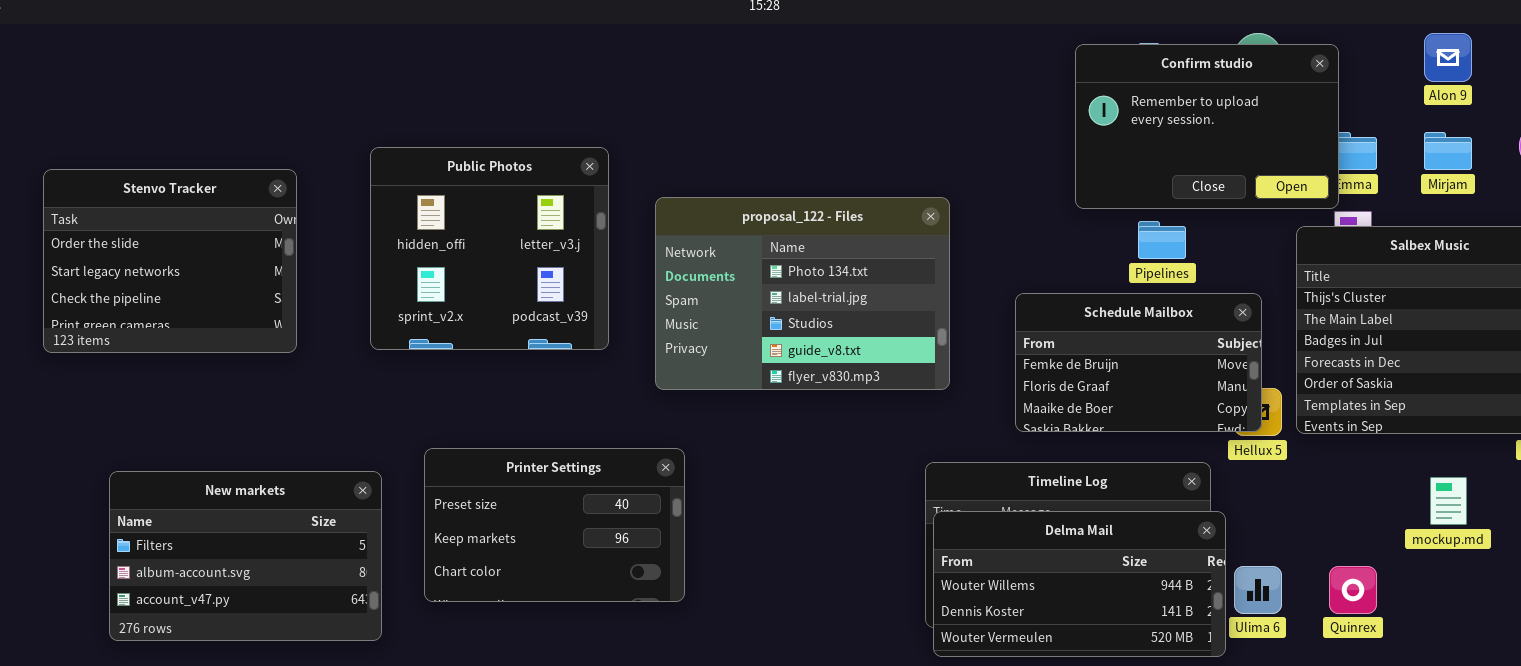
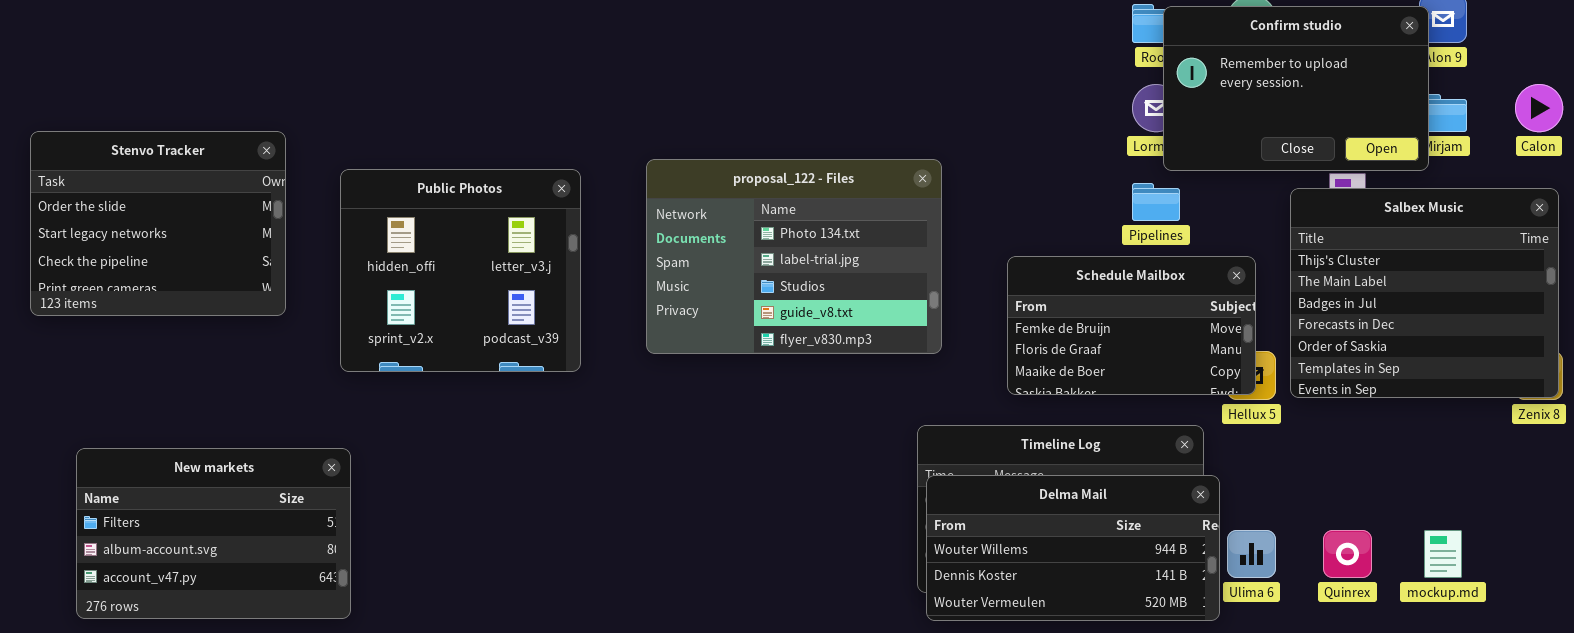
Confirm studio: [1075,44,1339,209] -> [1163,6,1429,171], moved
Public Photos: [370,147,609,350] -> [340,169,581,372], moved
Printer Settings: [424,448,685,602] -> none, closed
New markets: [109,471,382,641] -> [76,448,351,619], moved
mockup.md: [1430,477,1467,525] -> [1424,530,1462,578], moved

